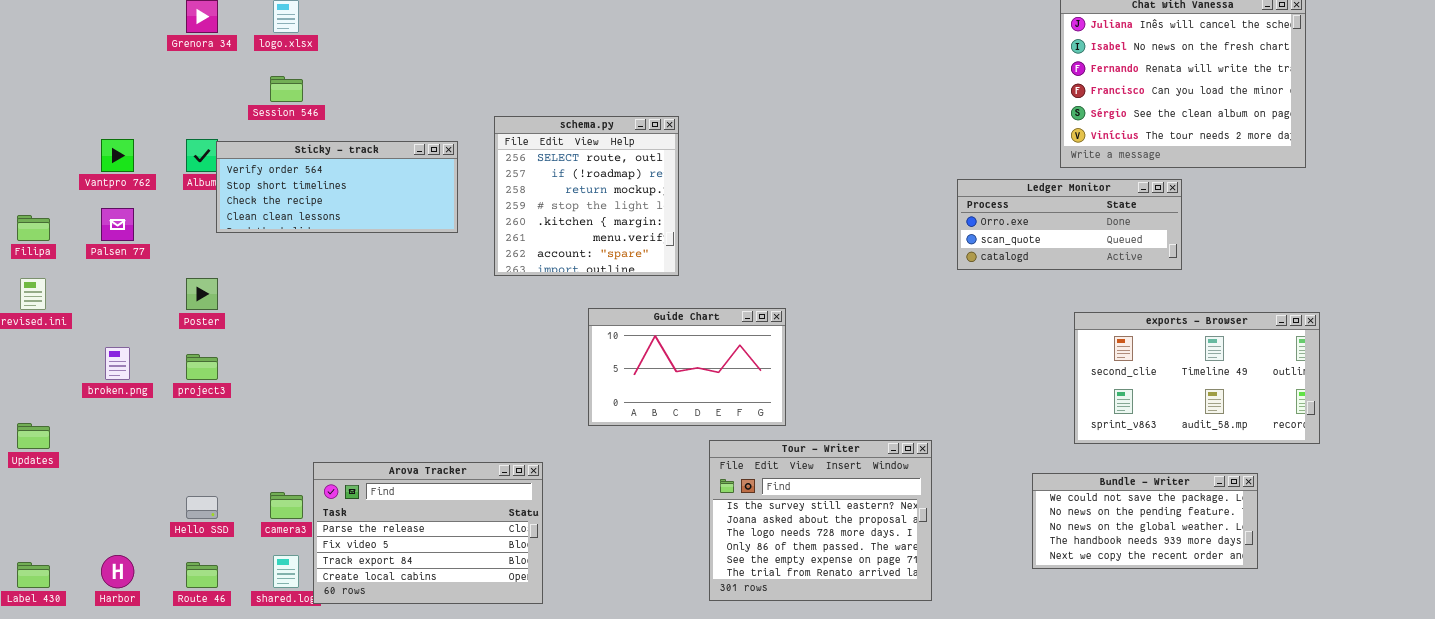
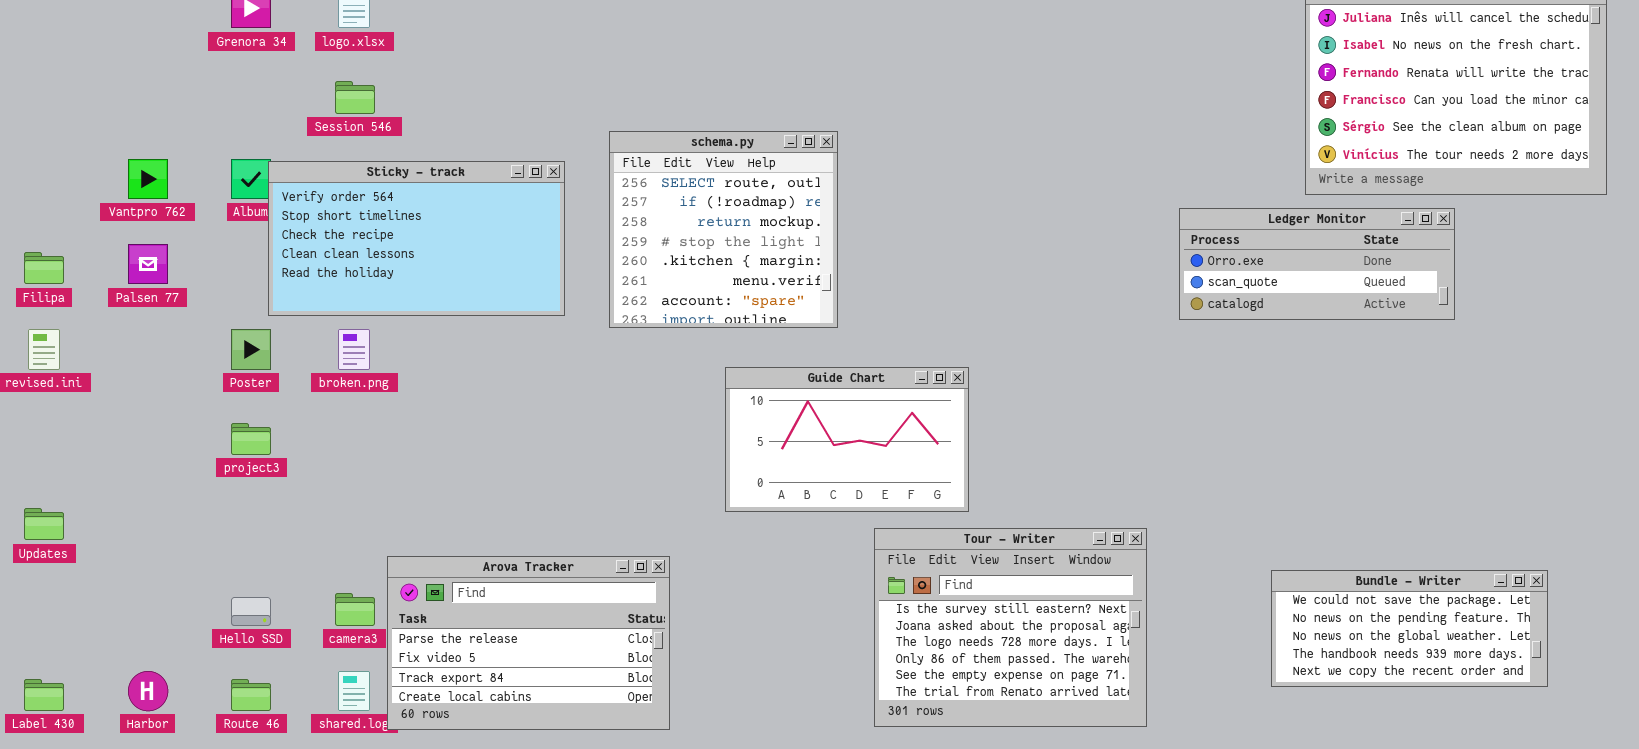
Sticky - track: [216,141,458,233] -> [268,161,565,316], resized
exports - Browser: [1074,312,1320,444] -> none, closed
broken.png: [105,347,130,380] -> [338,329,370,370], moved

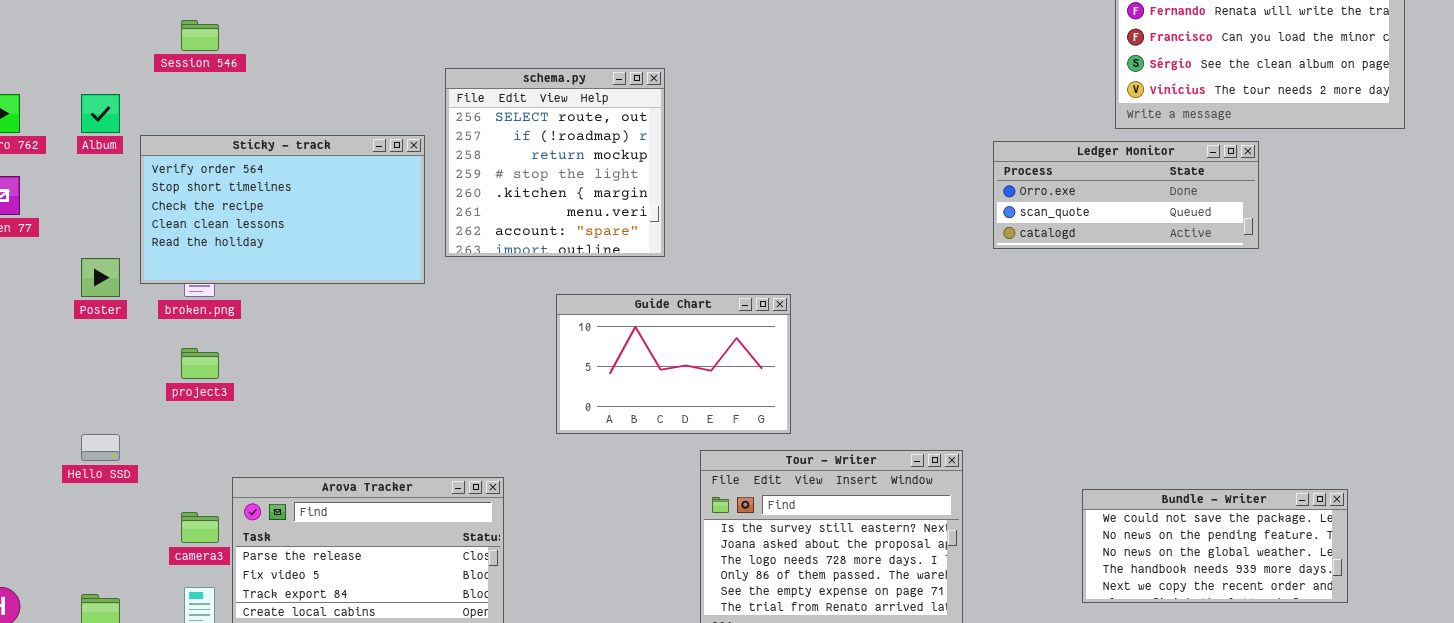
Sticky - track: [268,161,565,316] -> [140,135,425,284], moved
project3: [231,423,271,455] -> [181,348,219,379], moved
Hello SSD: [231,597,271,626] -> [81,434,120,461], moved

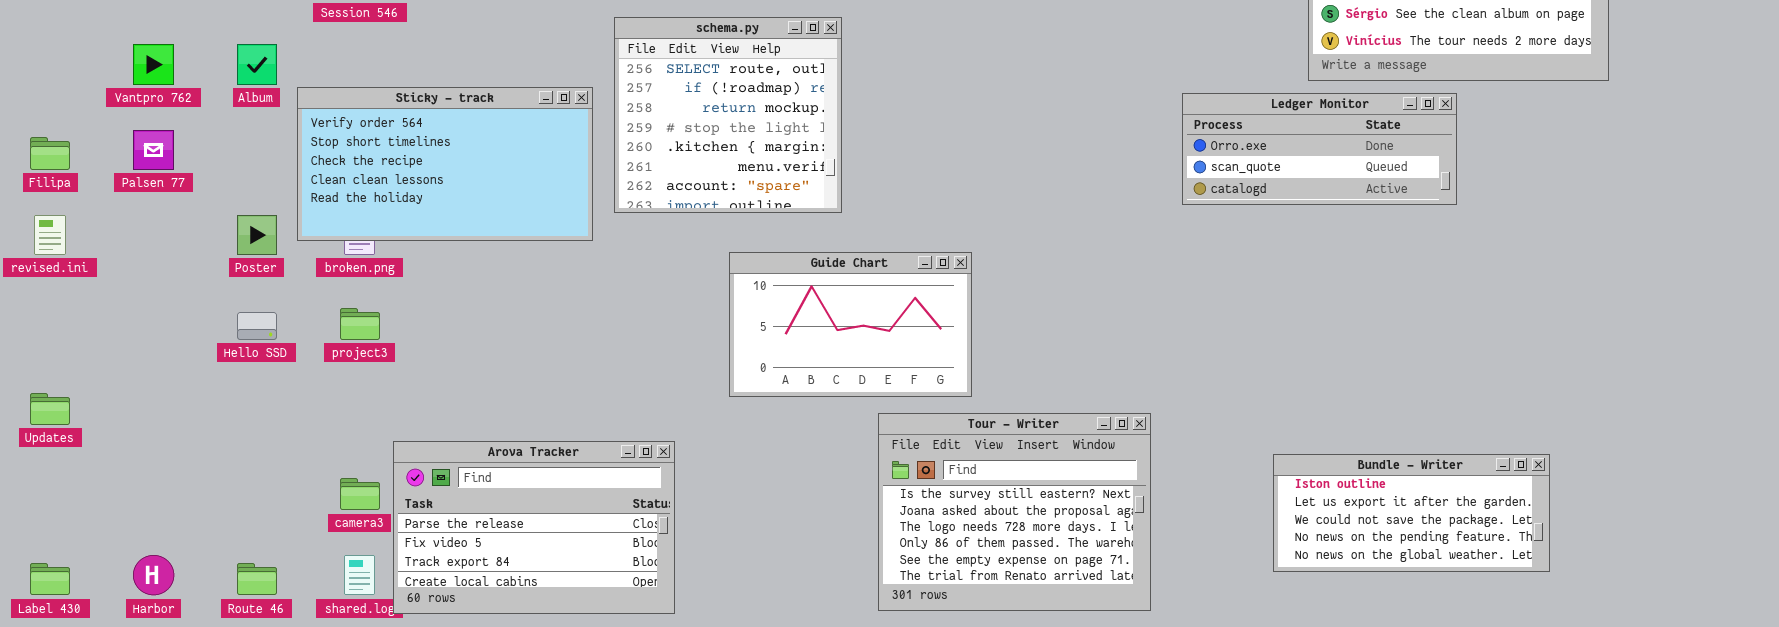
Hello SSD: [81,434,120,461] -> [237,312,277,340], moved
Bundle - Writer: [1082,489,1348,603] -> [1273,454,1550,572], scrolled up 2 rows

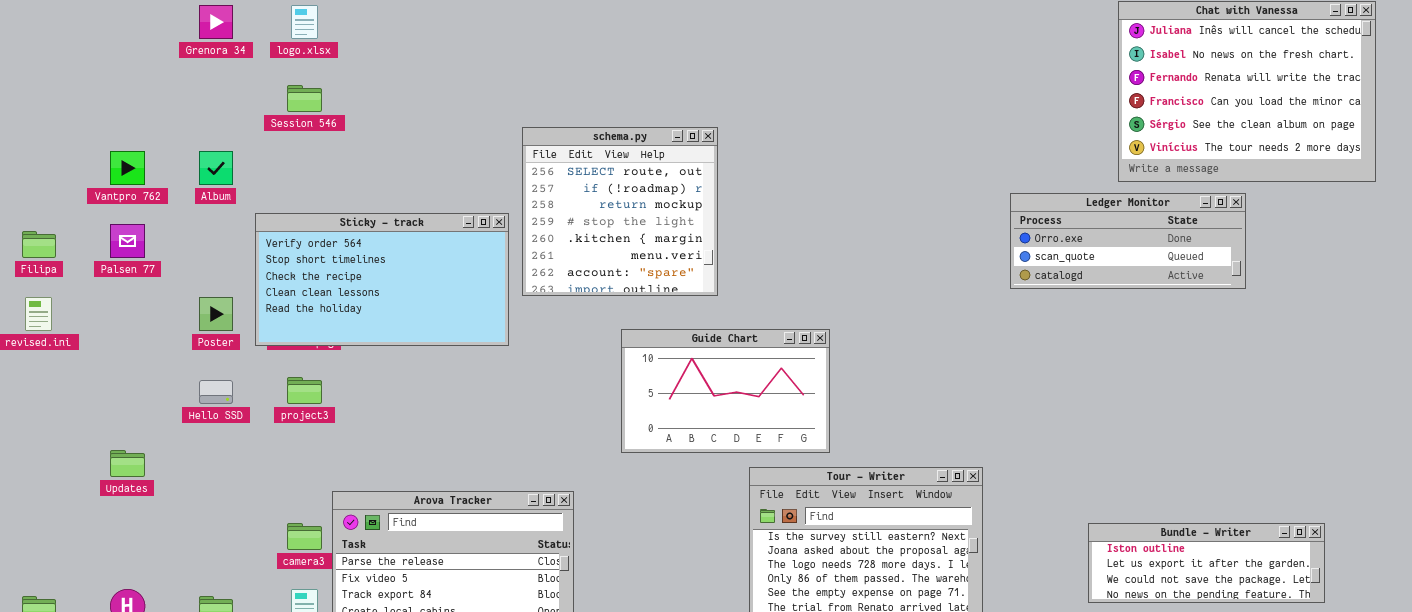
Sticky - track: [297,87,593,241] -> [255,213,509,346], moved
Updates: [30,393,70,425] -> [110,450,145,477], moved
Bundle - Writer: [1273,454,1550,572] -> [1088,523,1325,603], resized

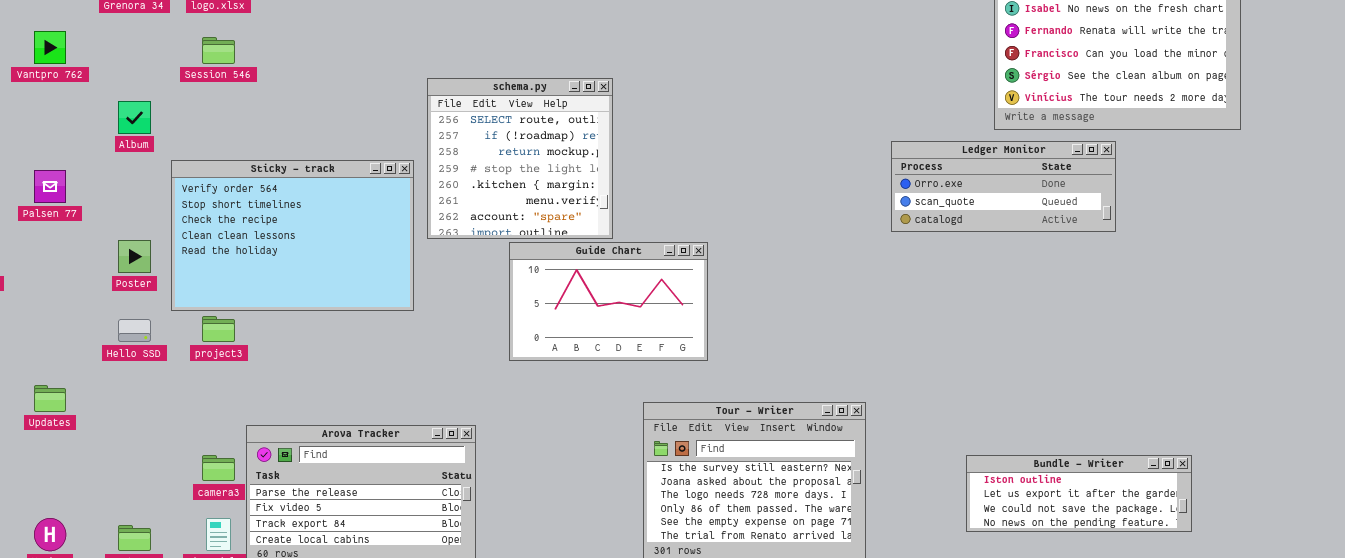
Vantpro 762: [110,151,145,185] -> [34,31,66,64], moved
Sticky - track: [255,213,509,346] -> [171,160,414,311], resized
Guide Chart: [621,329,830,453] -> [509,242,708,361], moved

